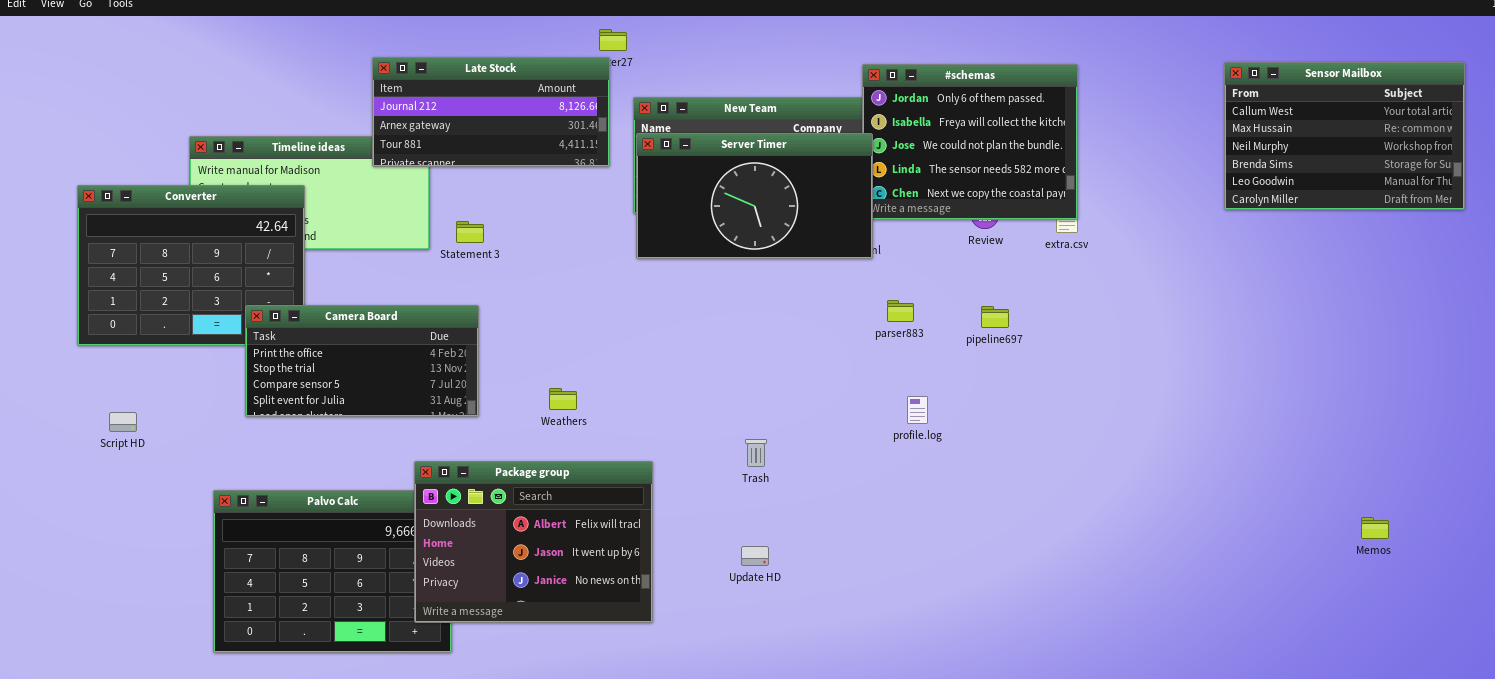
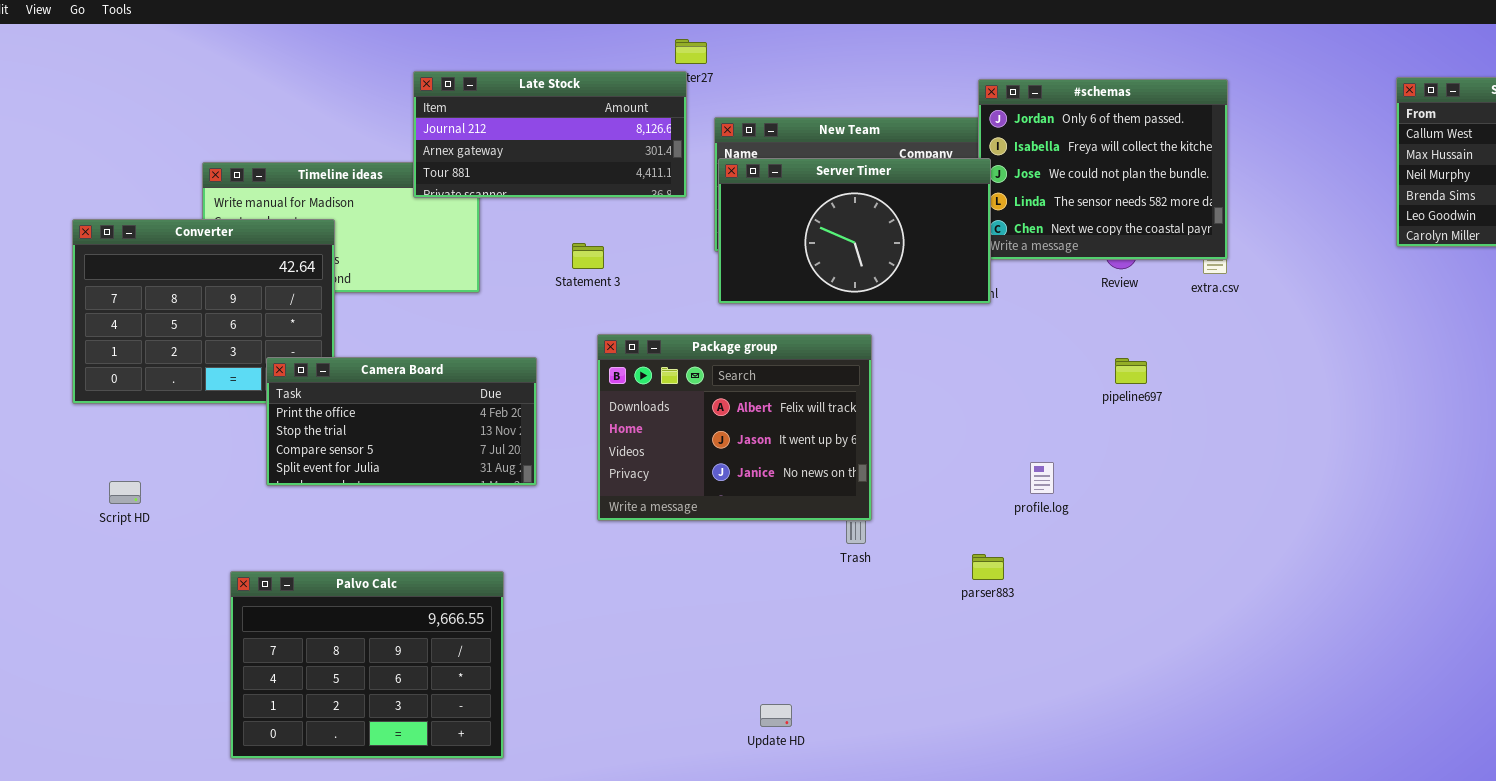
Statement 3: [456,221,484,243] -> [572,243,604,269], moved
parser883: [887,300,914,322] -> [972,554,1004,580], moved
Package group: [414,461,653,623] -> [597,334,872,521], moved
Update HD: [741,546,769,566] -> [760,704,792,727], moved

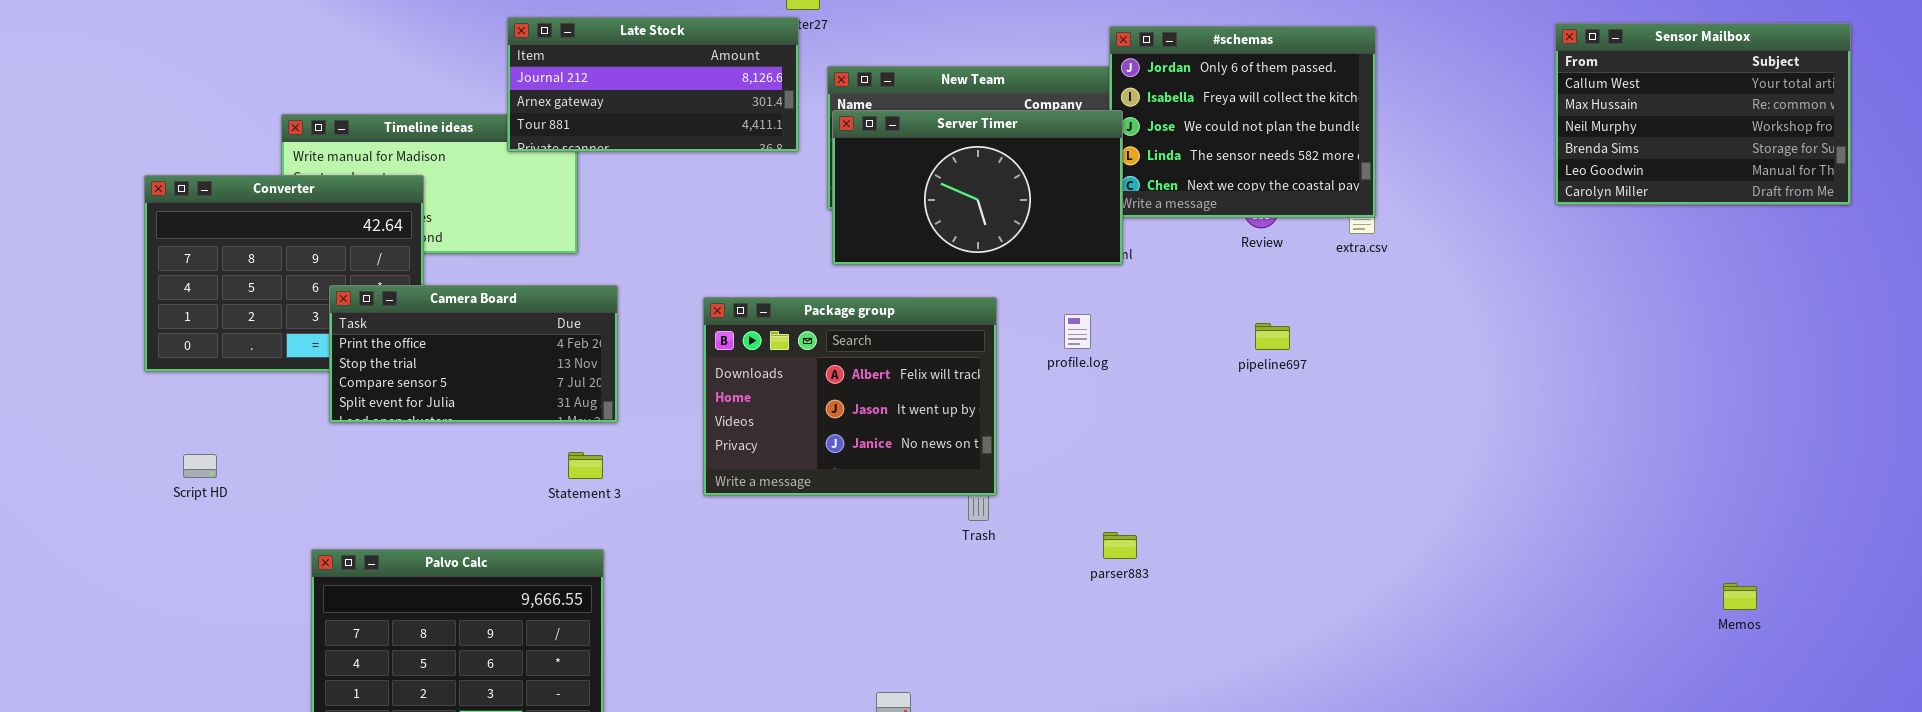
Statement 3: [572,243,604,269] -> [568,452,603,479], moved
Camera Board: [266,357,537,486] -> [329,285,618,423], moved
profile.log: [1030,462,1054,494] -> [1064,314,1091,349], moved

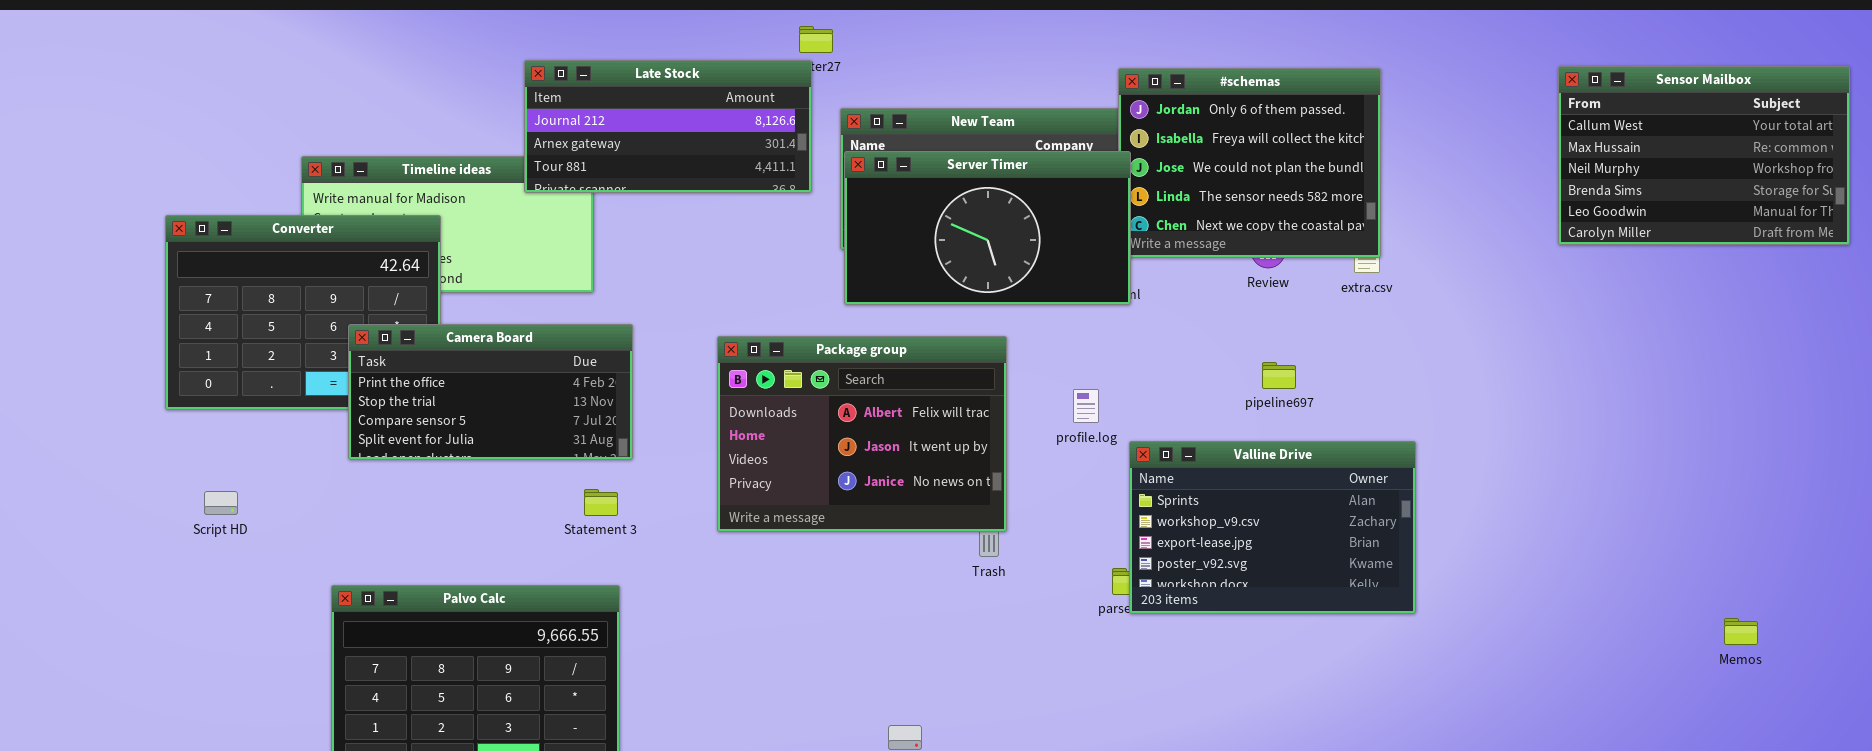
profile.log: [1064,314,1091,349] -> [1073,389,1099,423], moved
Valline Drive: none -> [1129,441,1416,614], opened

